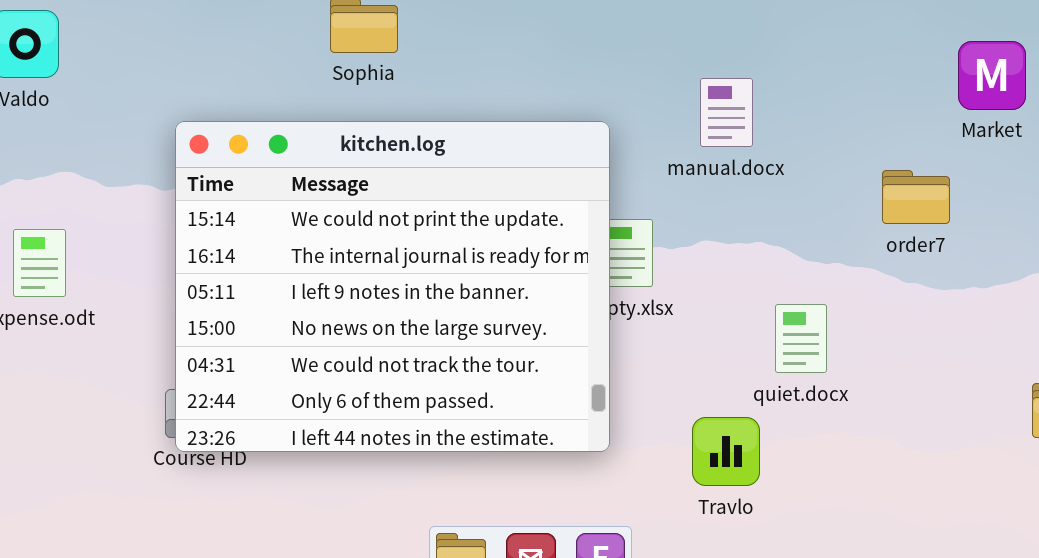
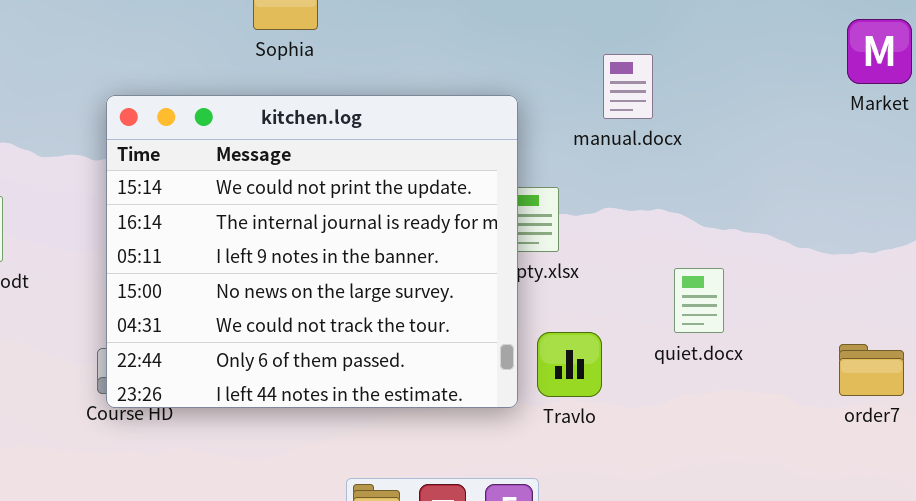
order7: [882,170,950,224] -> [839,344,904,396], moved
Travlo: [692,417,760,486] -> [537,332,602,397], moved

